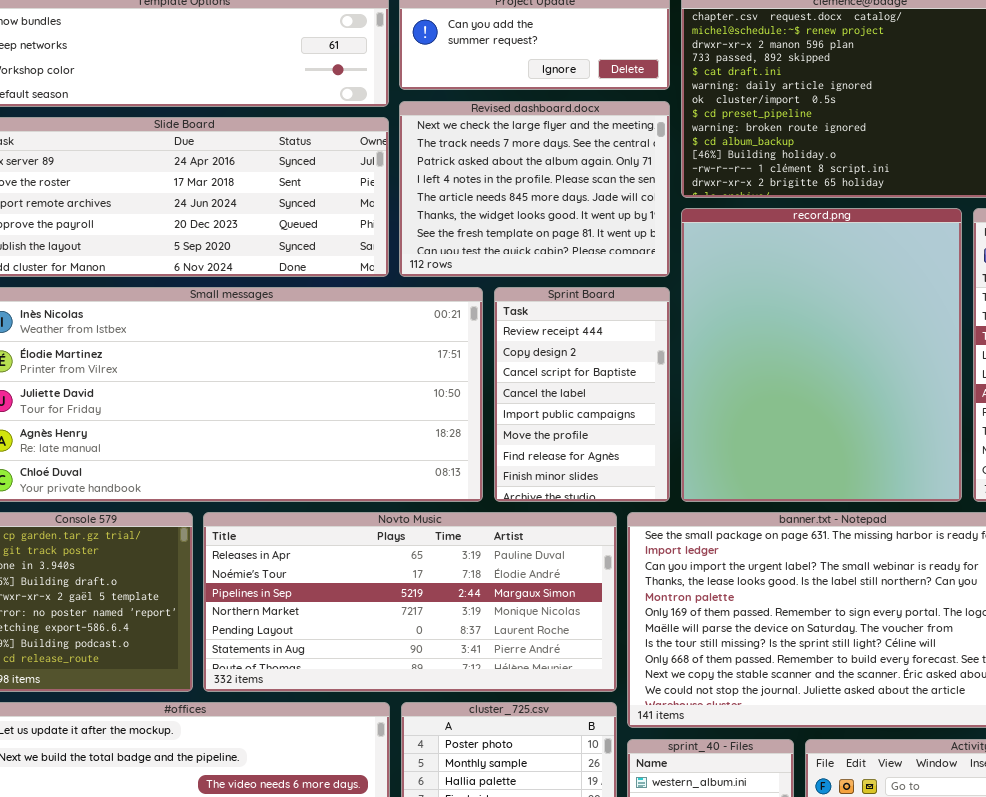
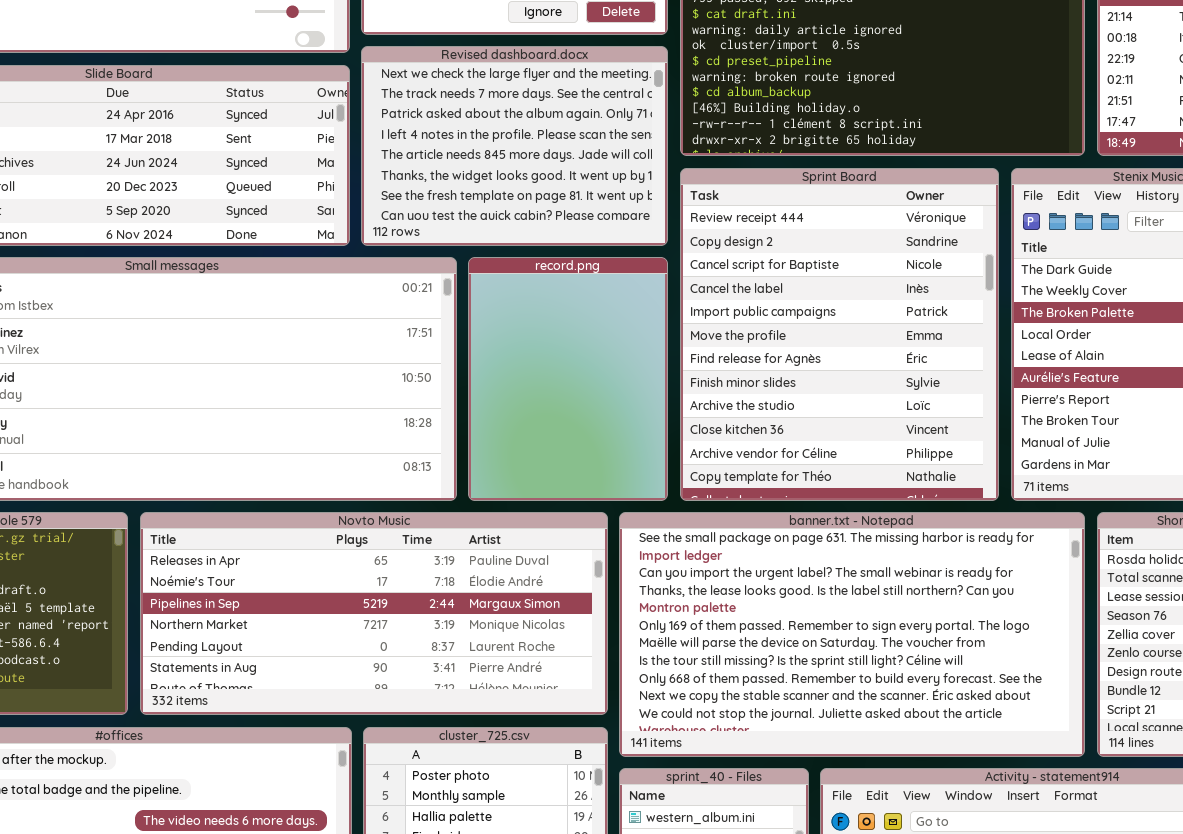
record.png: [681,208,962,502] -> [468,257,668,501], moved, resized
Sprint Board: [494,287,670,502] -> [680,168,999,501], moved, resized

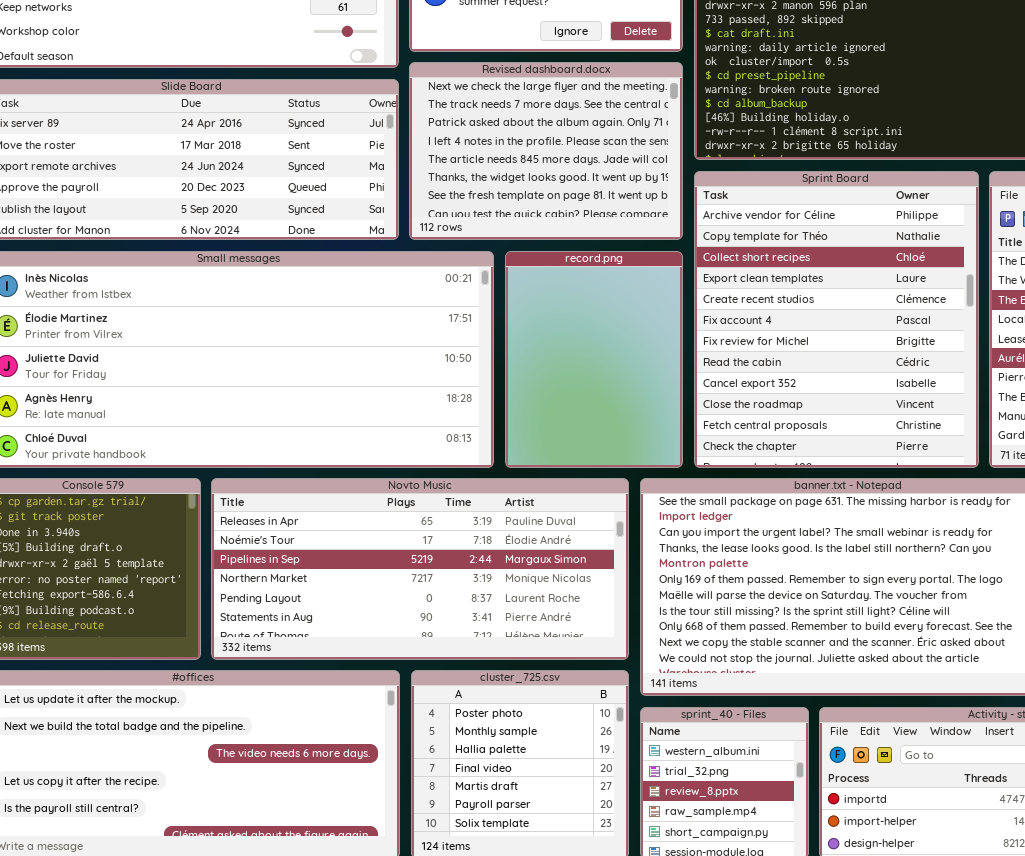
Sprint Board: [680,168,999,501] -> [694,171,979,468], scrolled down 10 rows

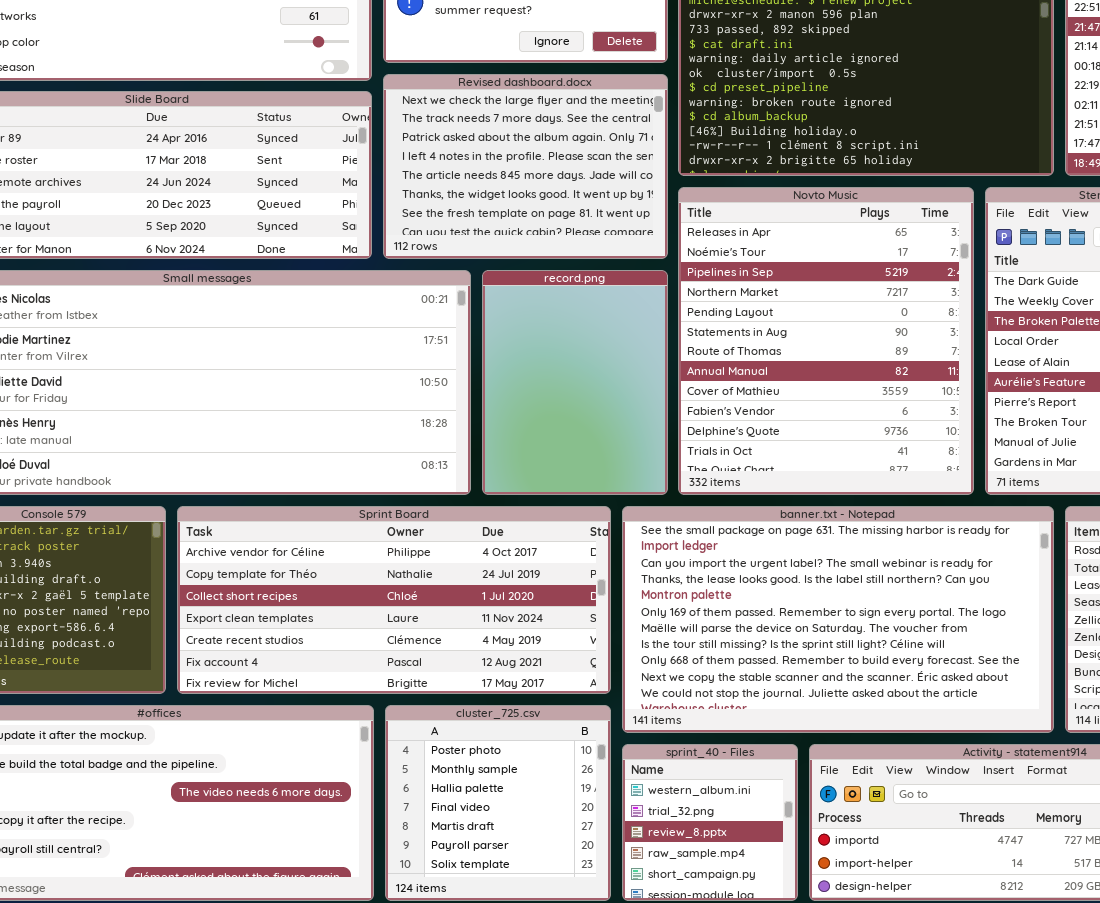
Sprint Board: [694,171,979,468] -> [177,506,611,694], moved, resized
Novto Music: [211,478,629,660] -> [678,187,974,495], moved, resized

